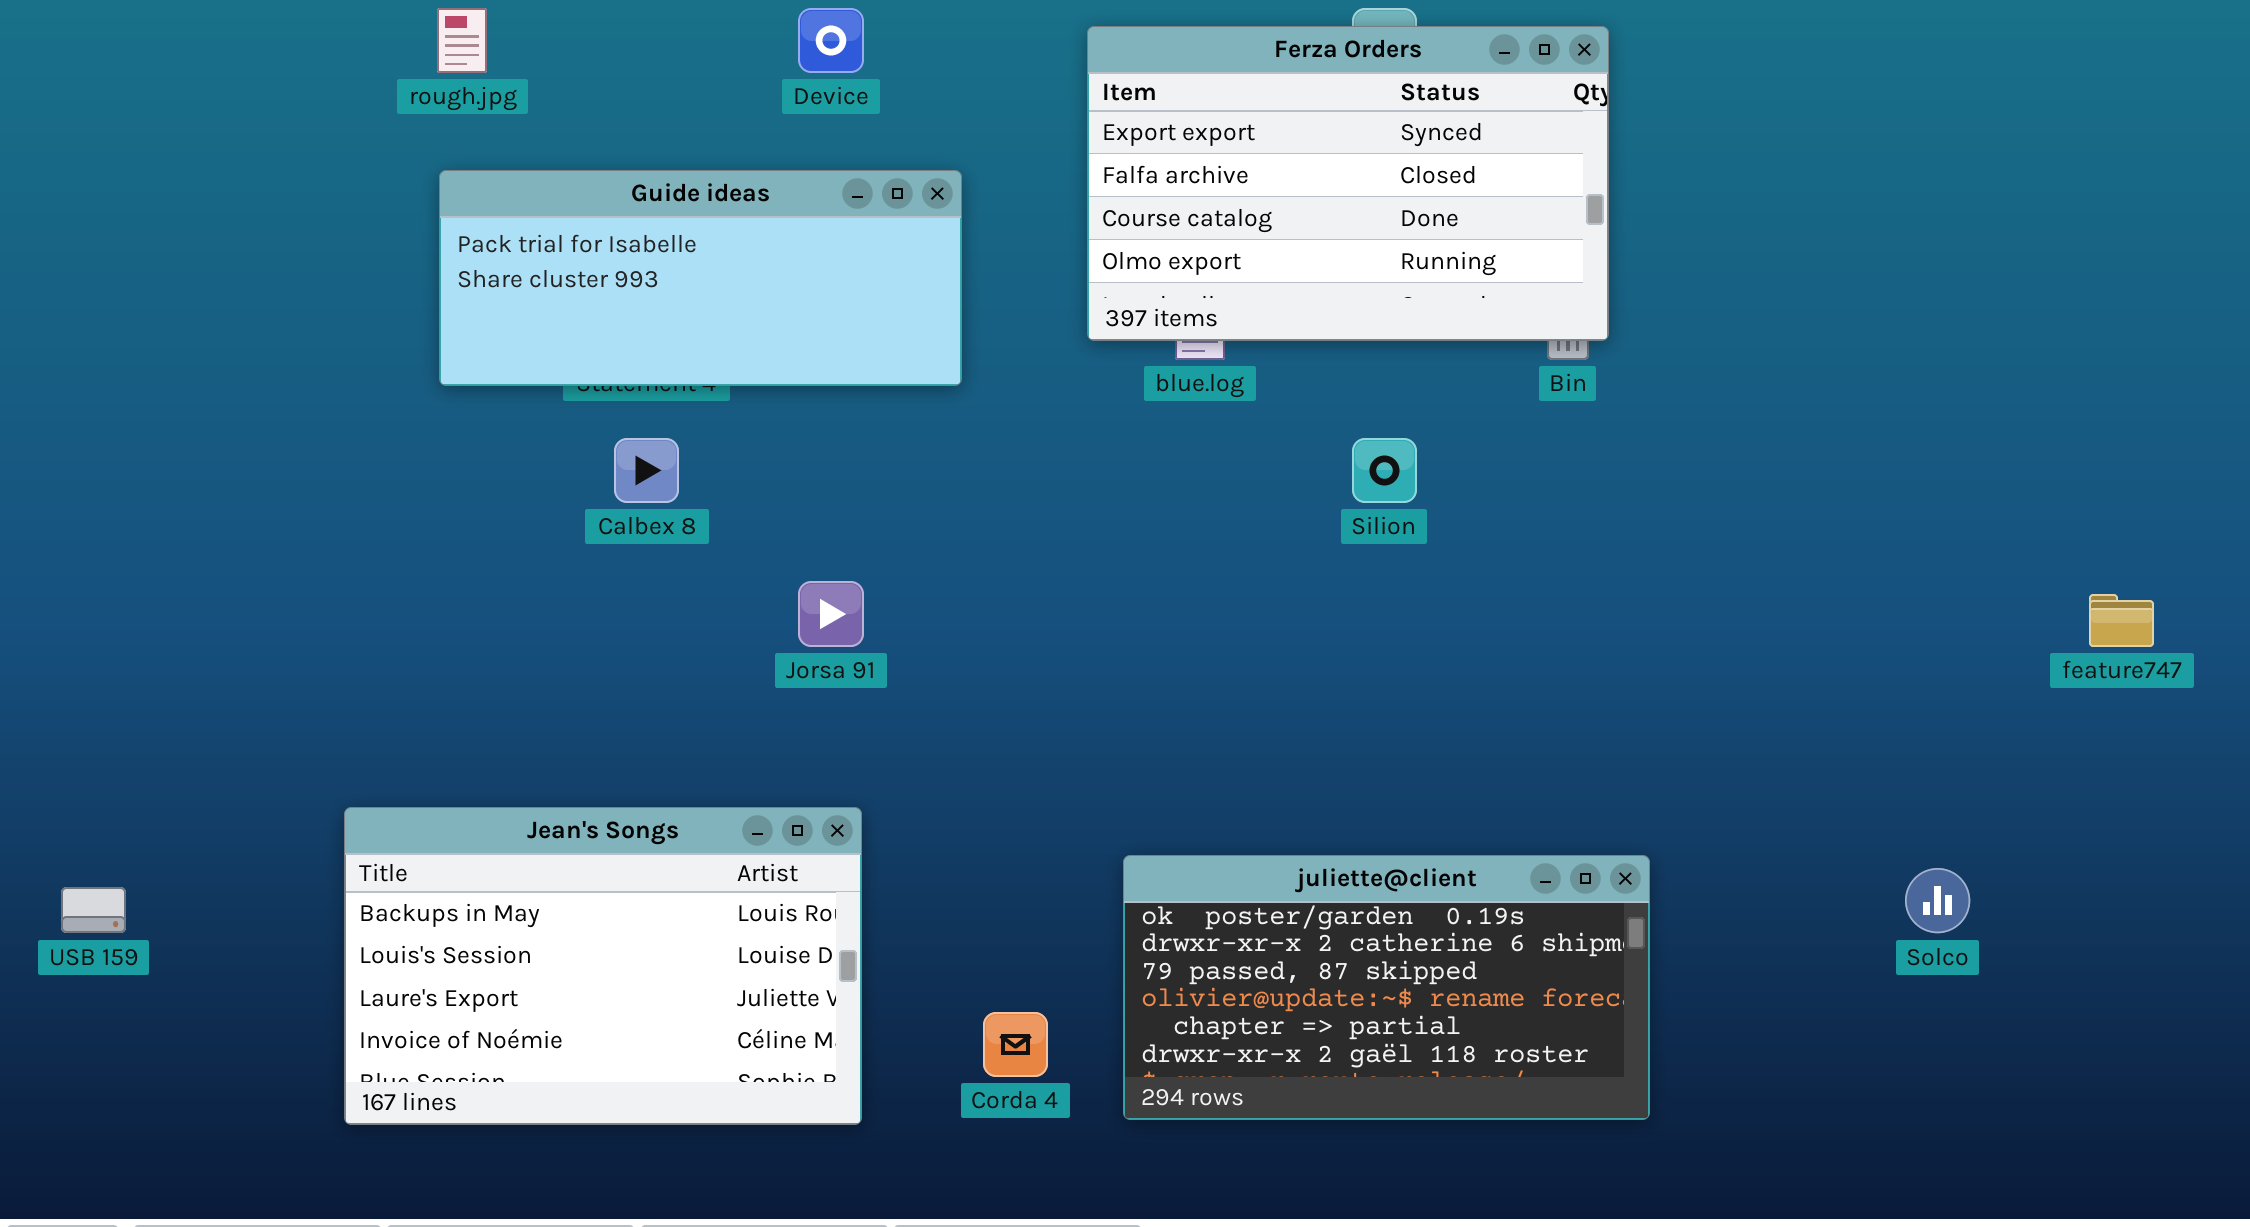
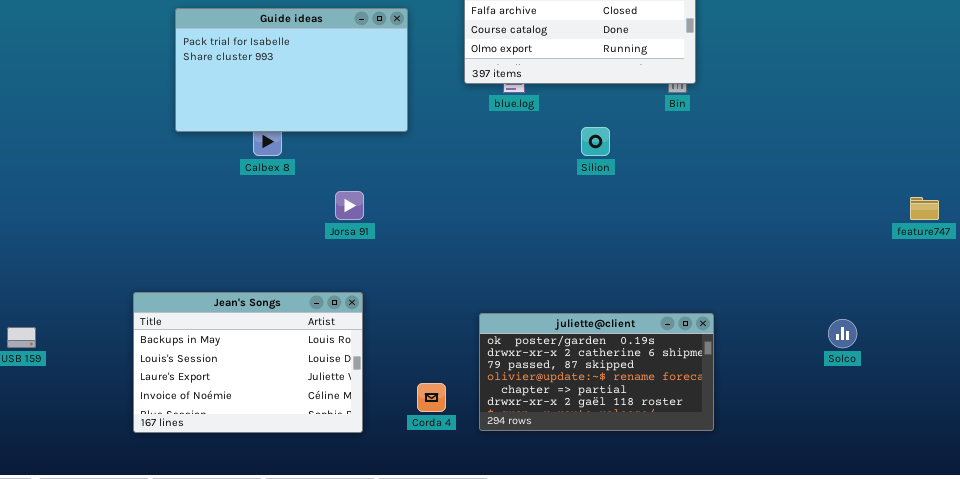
Guide ideas: [439,170,962,386] -> [175,8,408,132], resized

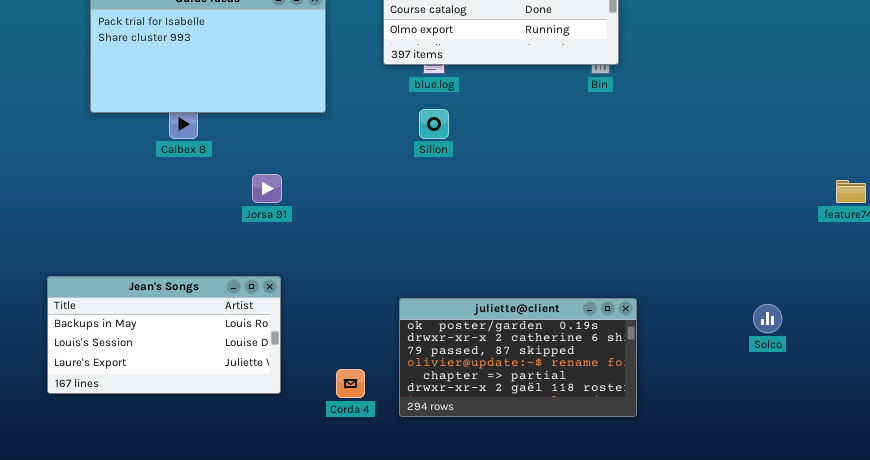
Silion: [581,127,610,156] -> [419,109,449,139], moved
Jean's Songs: [133,292,363,433] -> [47,276,281,394], resized

